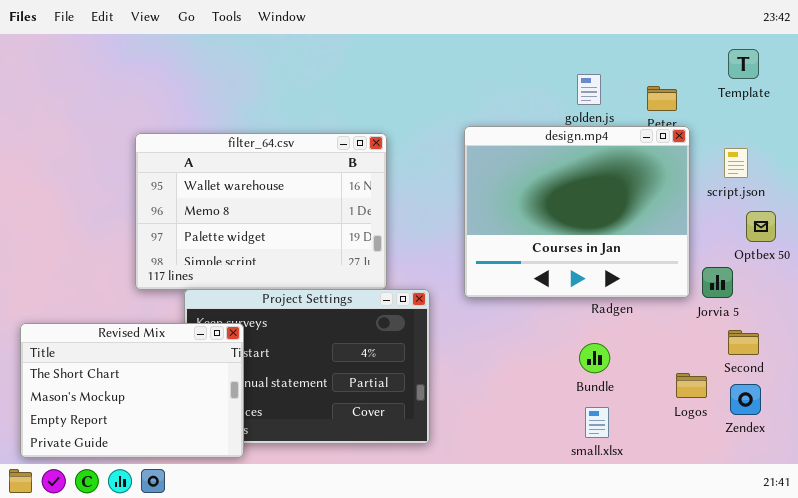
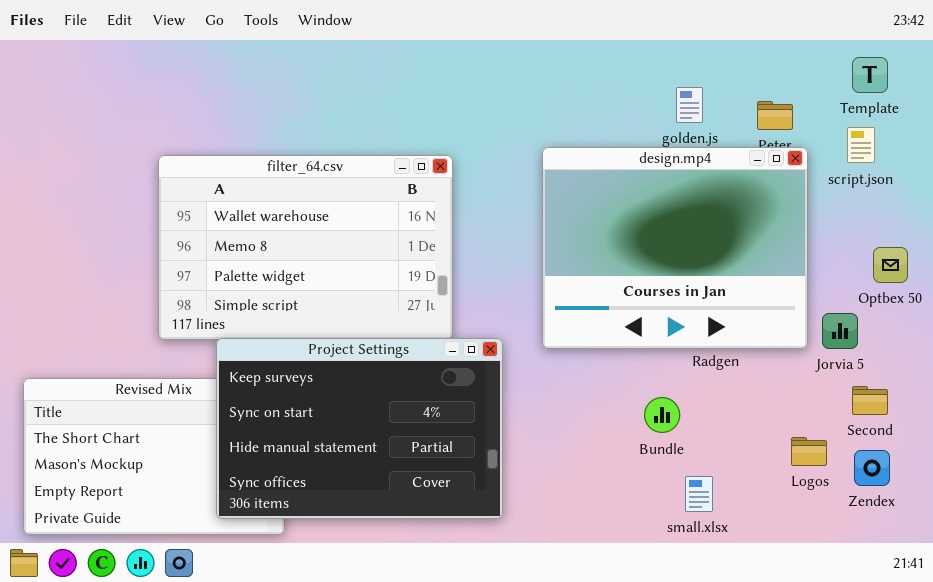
script.json: [724,148,748,178] -> [847,127,875,163], moved
Project Settings: [184,289,430,444] -> [216,338,503,519], raised
Bundle: [579,343,610,373] -> [644,397,680,433], moved

